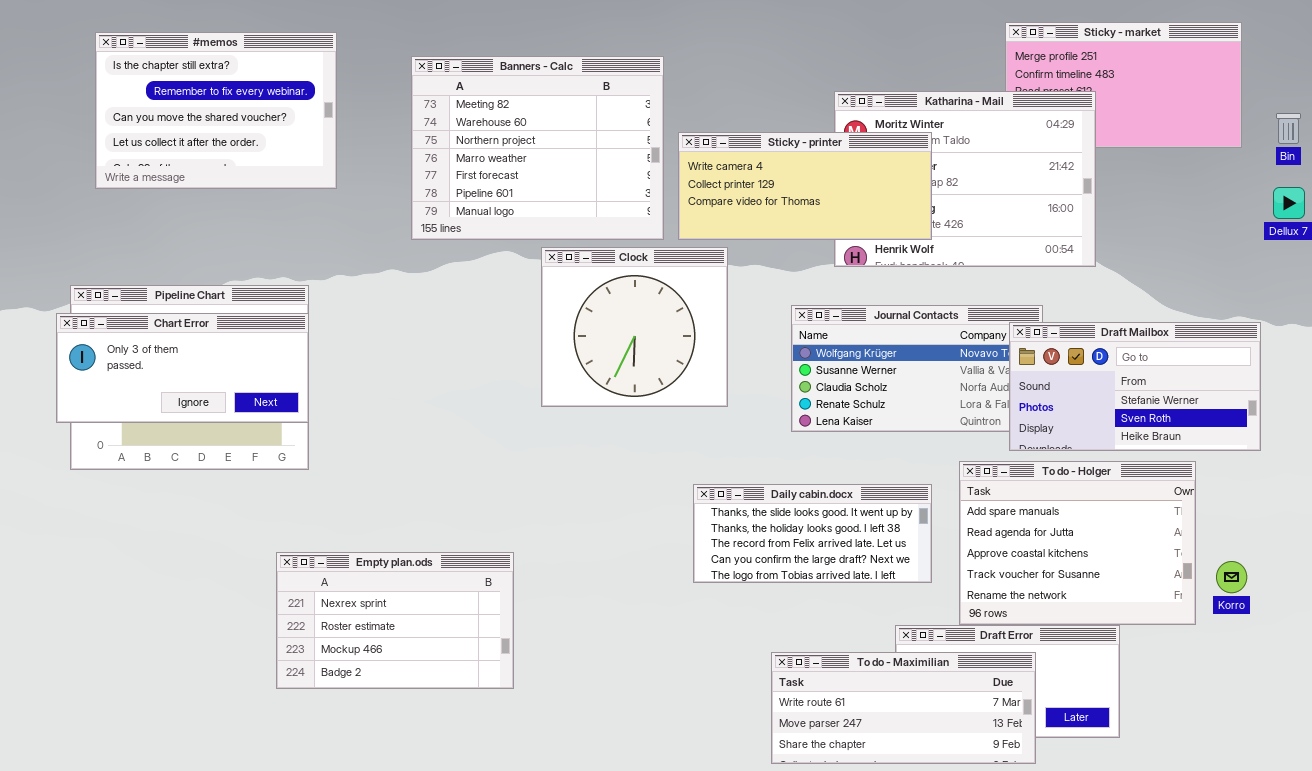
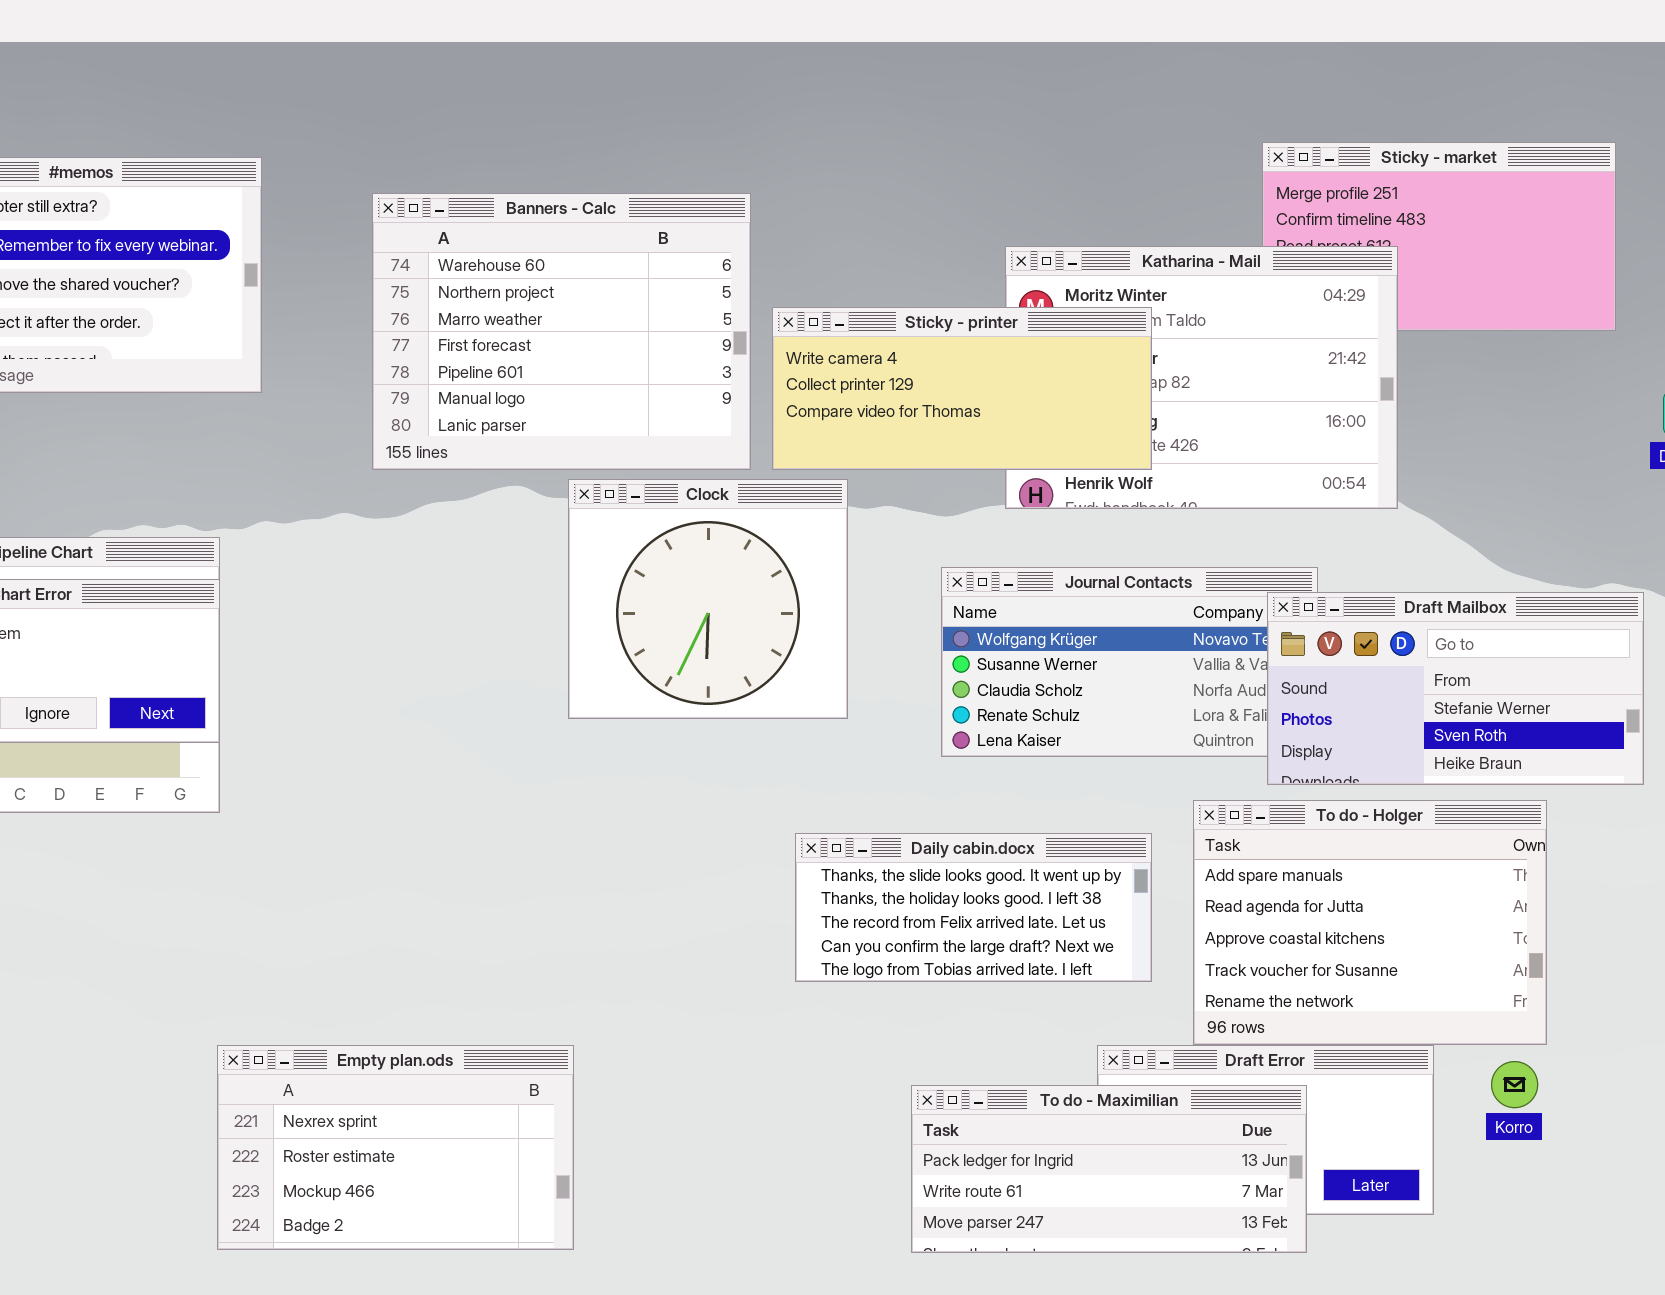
Banners - Calc: [411,56,664,240] -> [372,193,751,470], scrolled down 1 row
Empty plan.ods: [276,552,514,689] -> [217,1045,574,1250], moved
Korro: [1216,561,1247,593] -> [1491,1061,1538,1108], moved
To do - Maximilian: [771,652,1036,764] -> [911,1085,1307,1253], scrolled up 1 row

